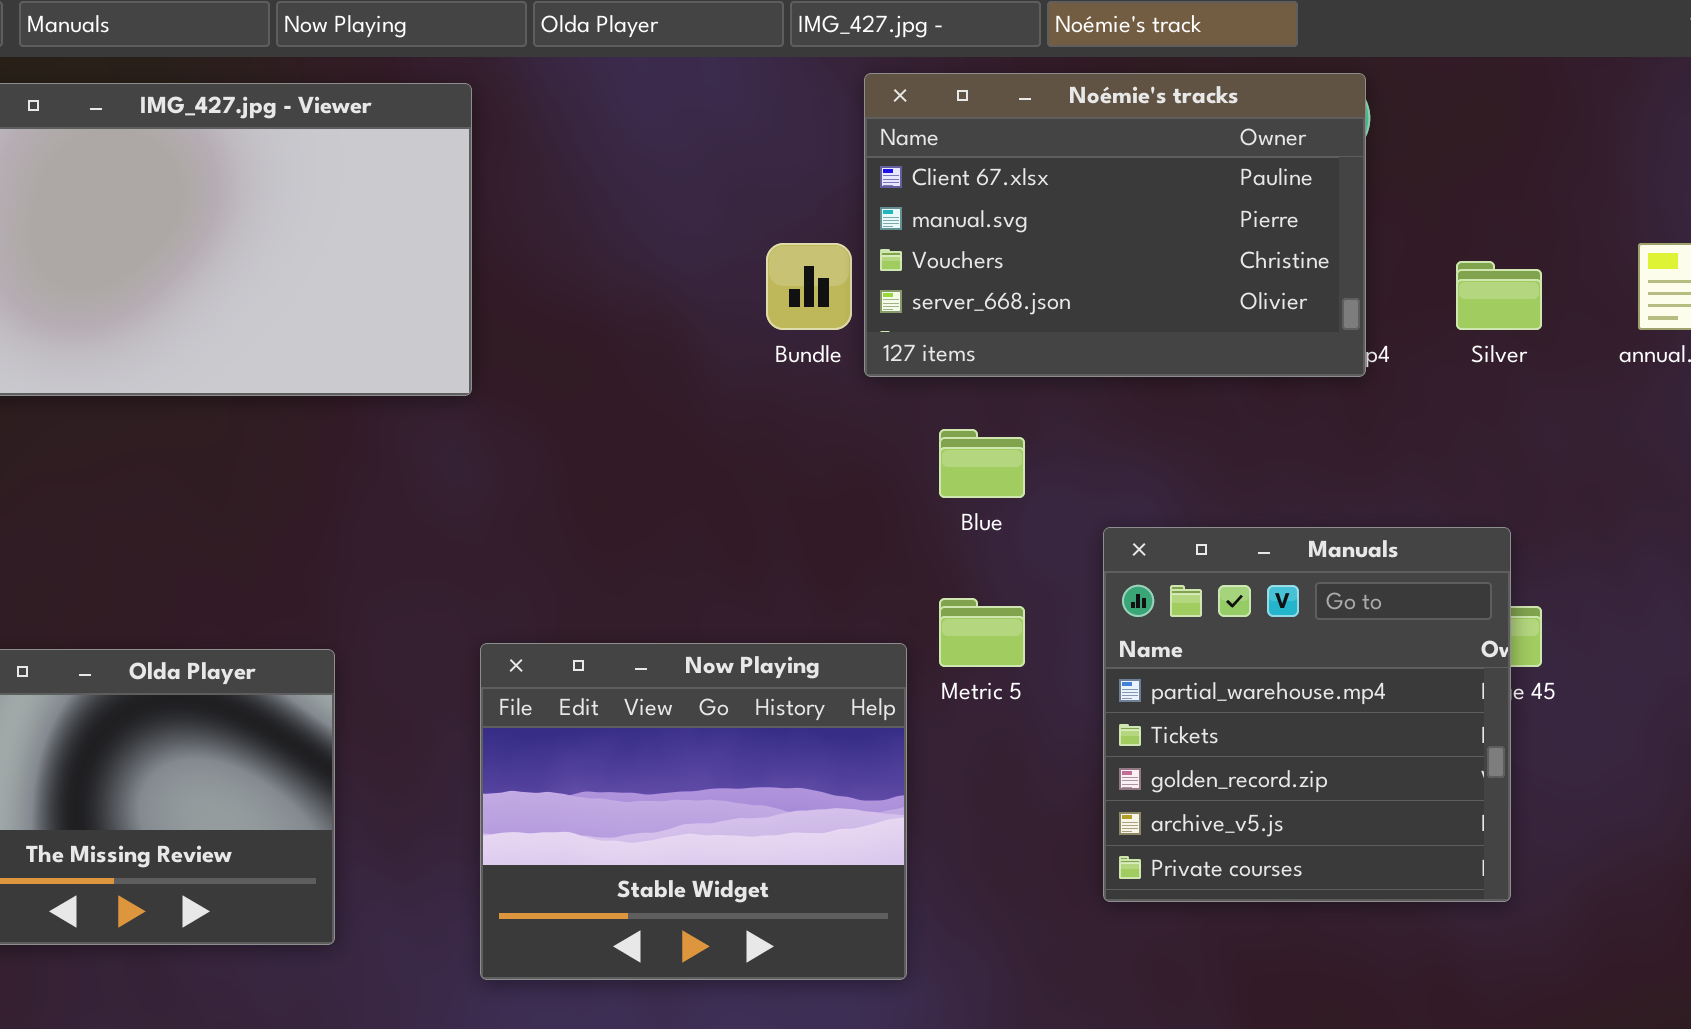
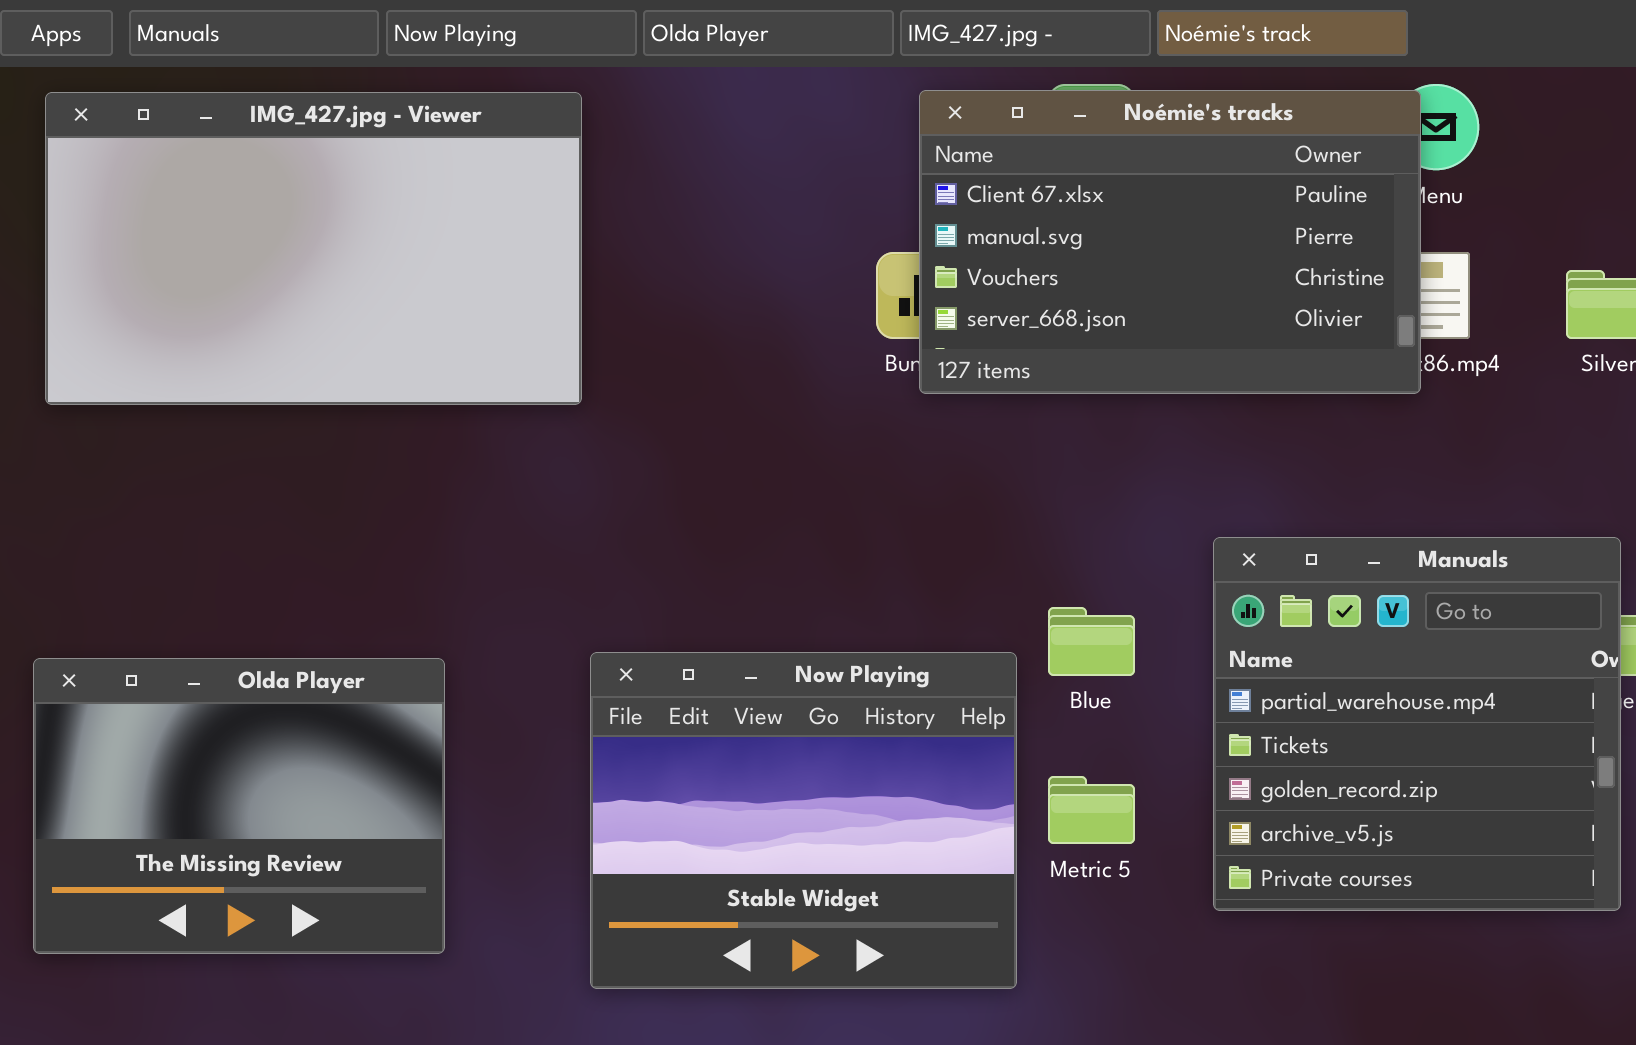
Noémie's tracks: [864,73,1366,377] -> [919,90,1421,394], moved
Blue: [939,429,1025,498] -> [1048,607,1135,676], moved
Metric 5: [939,598,1025,667] -> [1048,776,1135,844], moved

